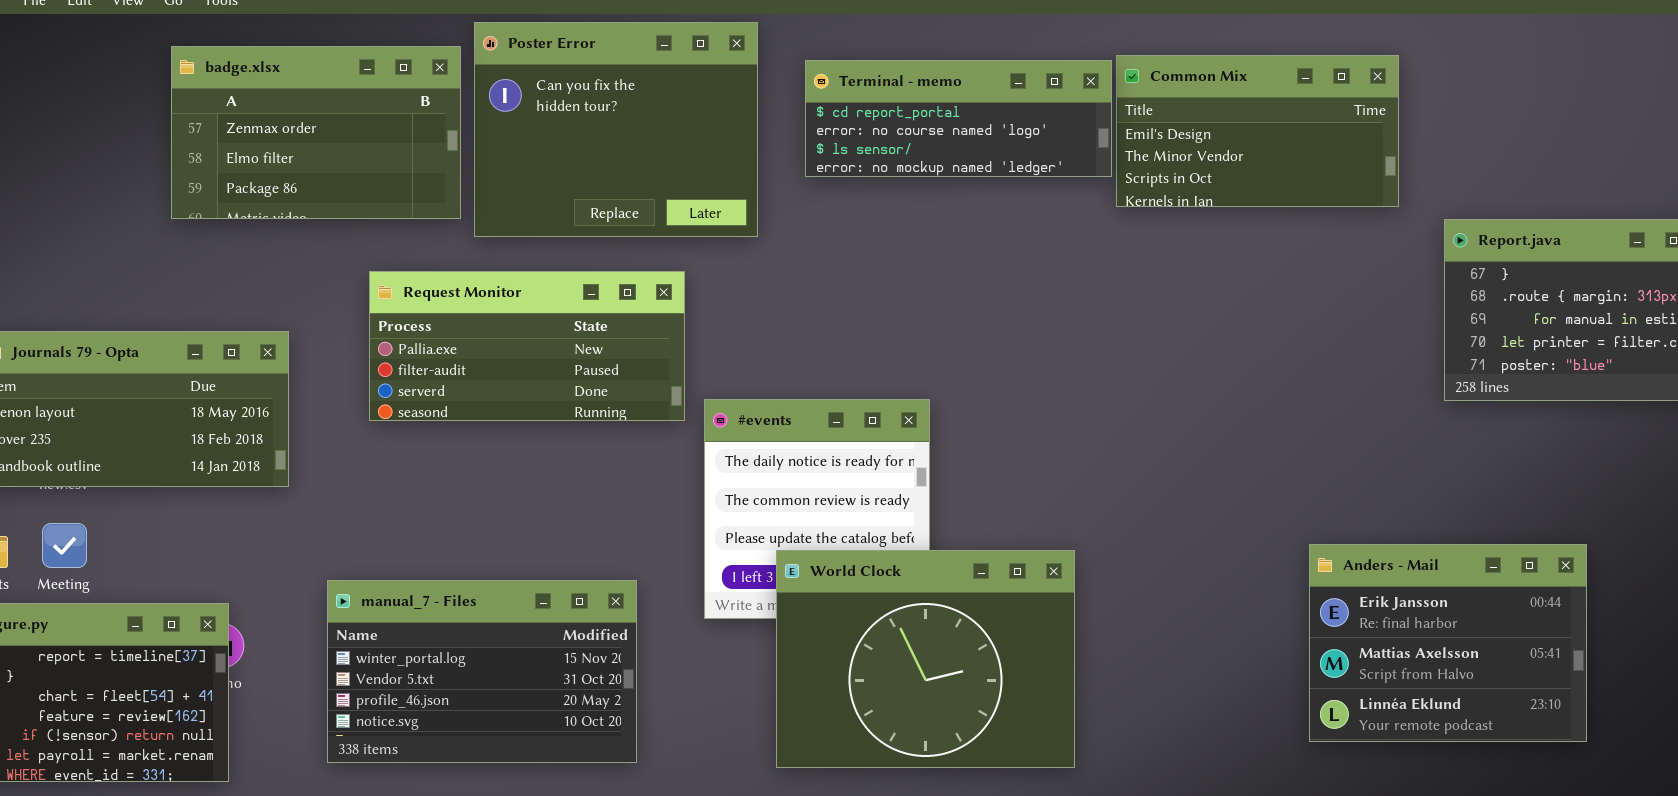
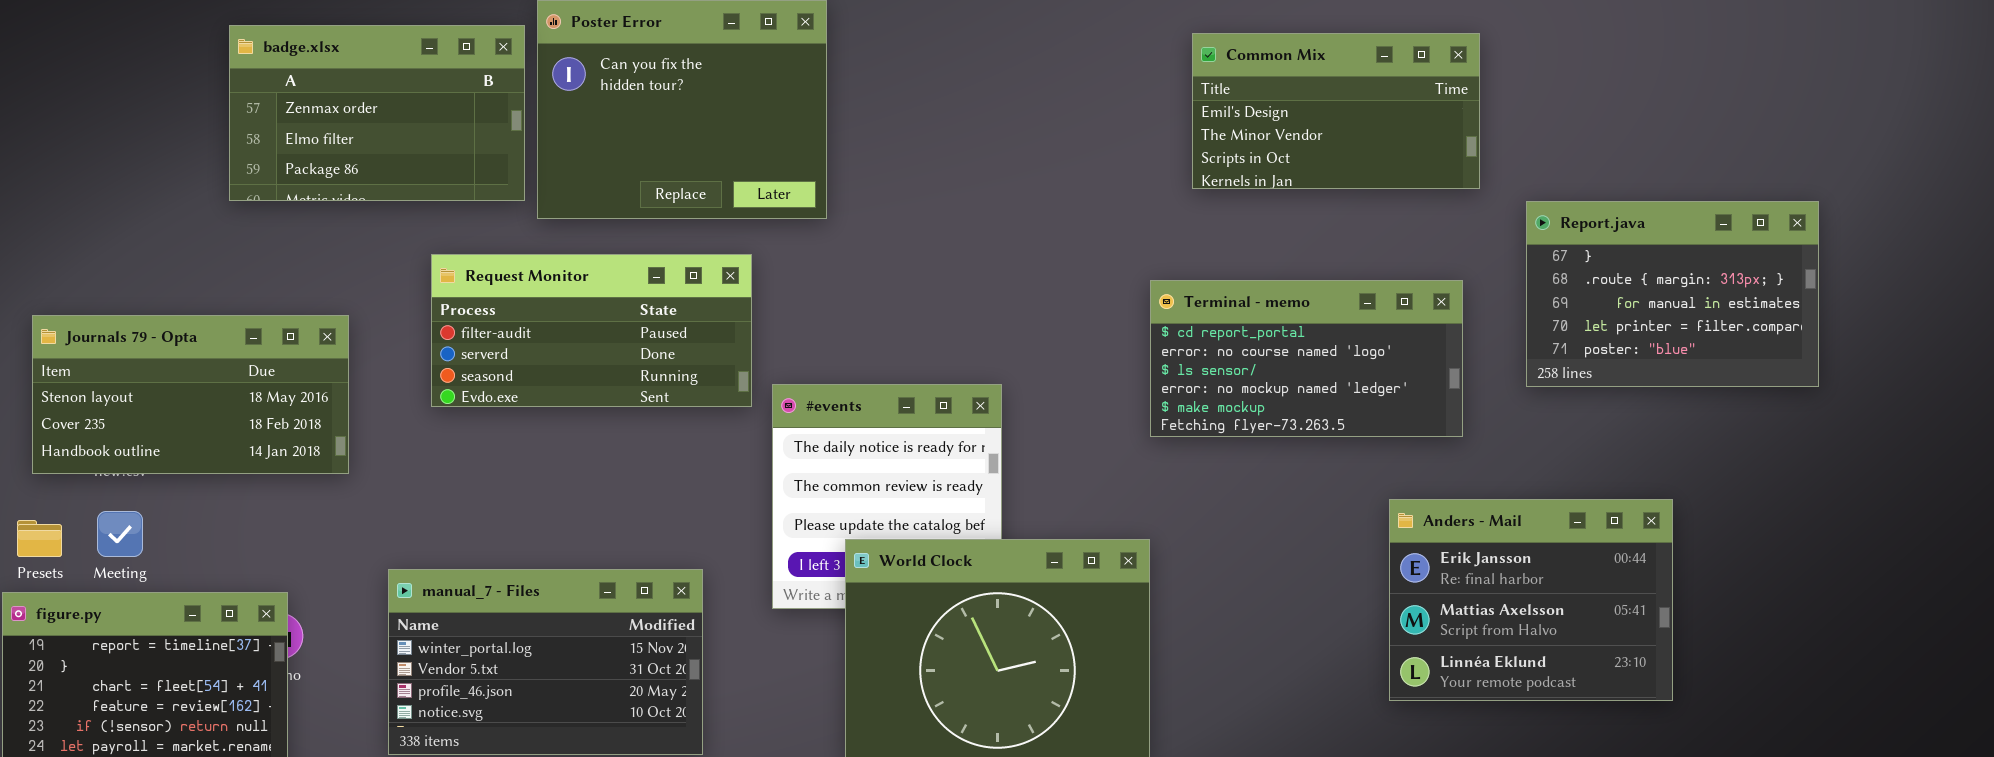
Terminal - memo: [805,60,1112,177] -> [1150,280,1463,437], moved, resized
Request Monitor: [369,271,685,421] -> [431,254,752,407], scrolled down 1 row
Anders - Mail: [1309,544,1587,742] -> [1389,499,1673,701], moved

